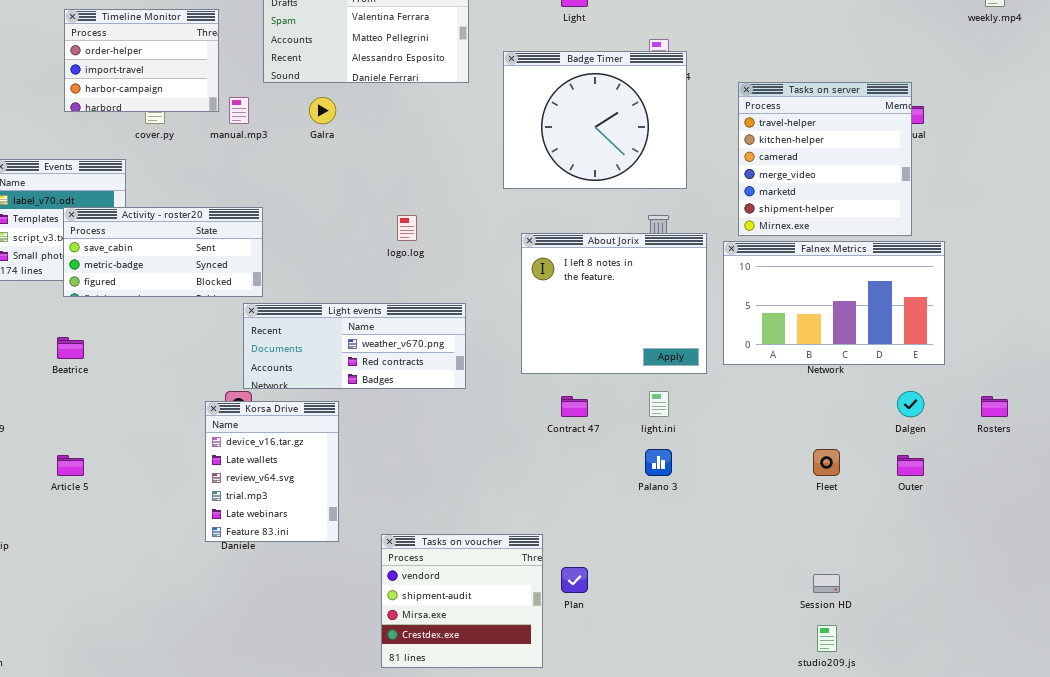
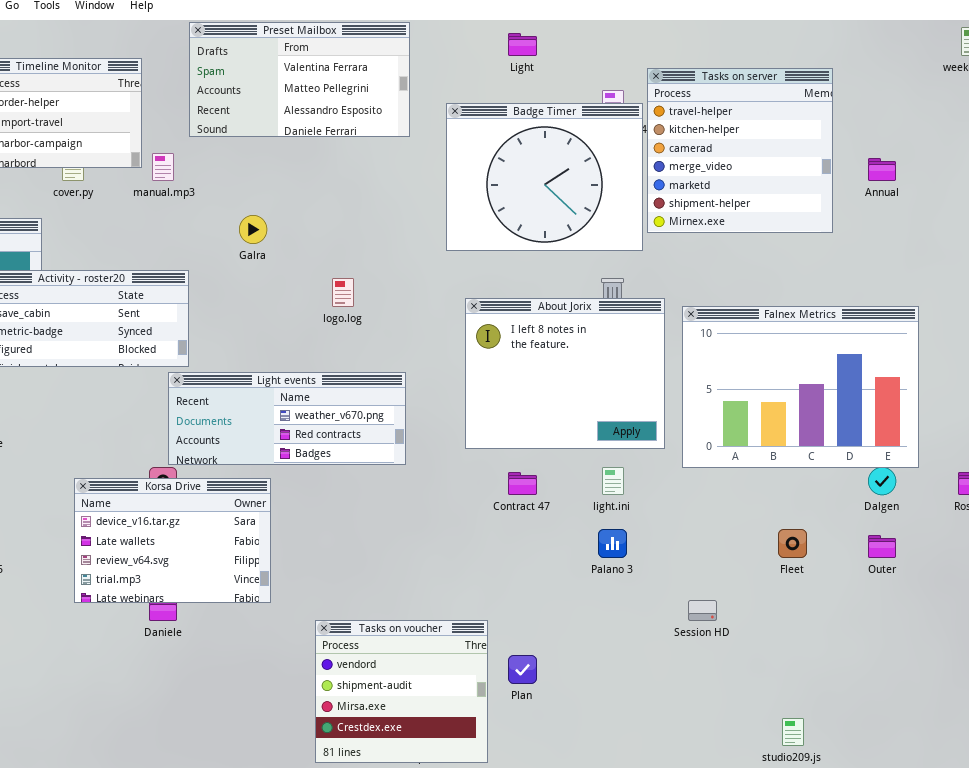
Tasks on server: [738,82,912,236] -> [647,68,833,233], moved
Galra: [309,97,336,124] -> [239,215,267,244], moved
Falnex Metrics: [723,241,945,365] -> [682,306,919,468], resized
Korsa Drive: [205,401,339,542] -> [74,478,271,603], resized
Session HD: [813,574,840,593] -> [688,600,717,621], moved

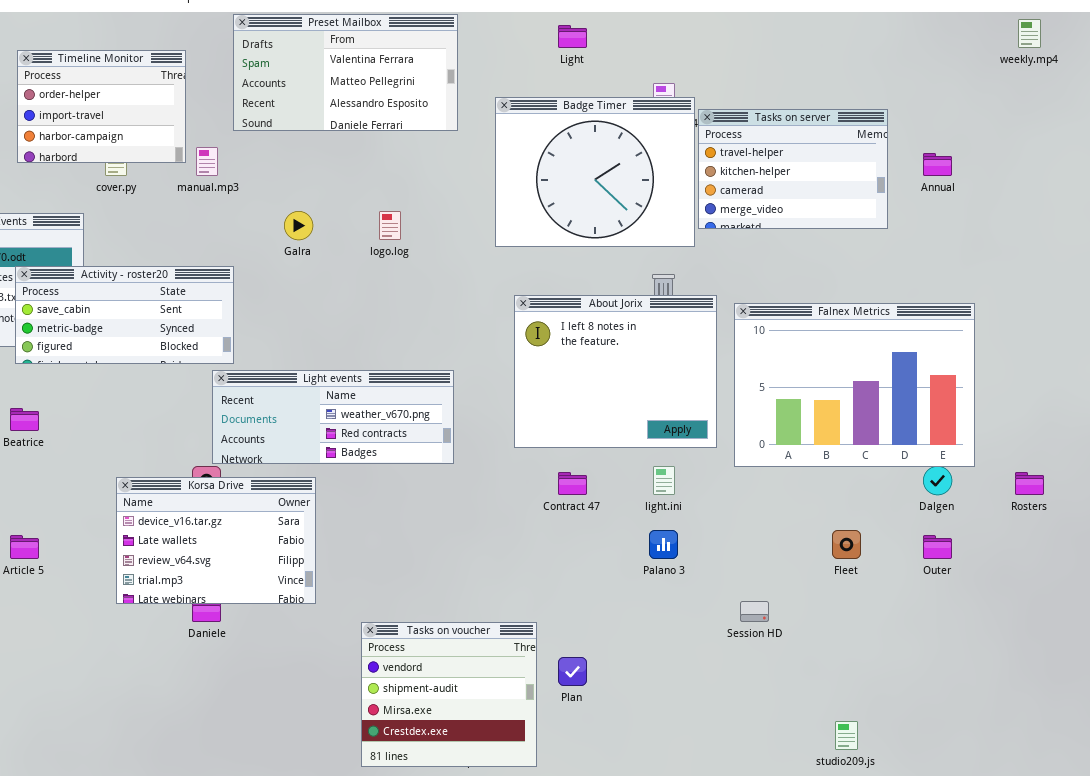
Tasks on server: [647,68,833,233] -> [698,109,888,229], resized
logo.log: [332,278,354,307] -> [379,211,401,240], moved

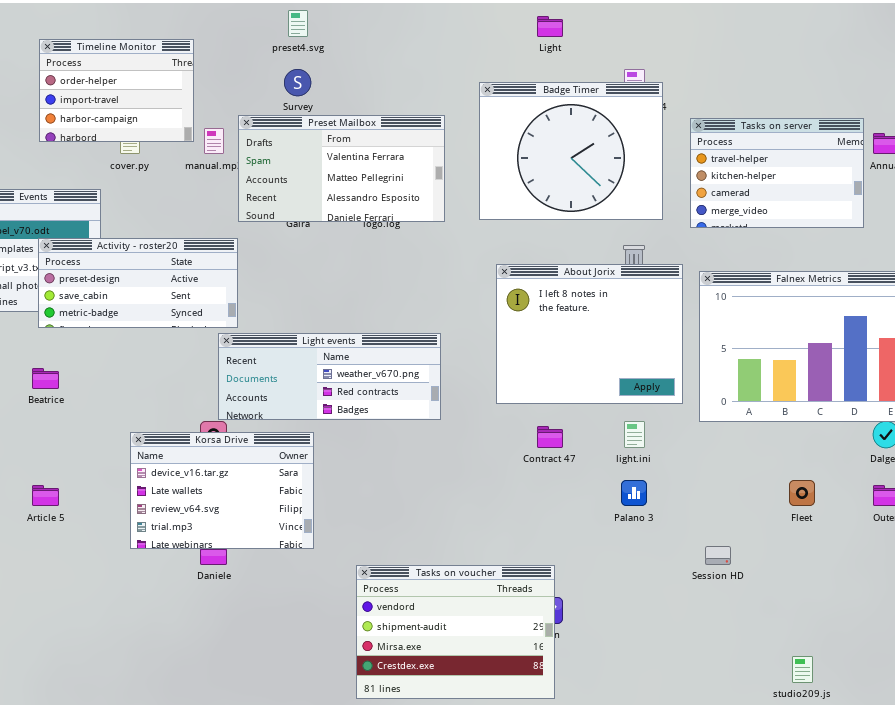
Preset Mailbox: [233,14,458,131] -> [238,115,445,222], moved
Tasks on server: [698,109,888,229] -> [690,118,864,228], moved
Activity - roster20: [15,266,234,364] -> [38,238,238,328], scrolled up 1 row
Tasks on voucher: [361,622,537,767] -> [356,565,555,699], resized

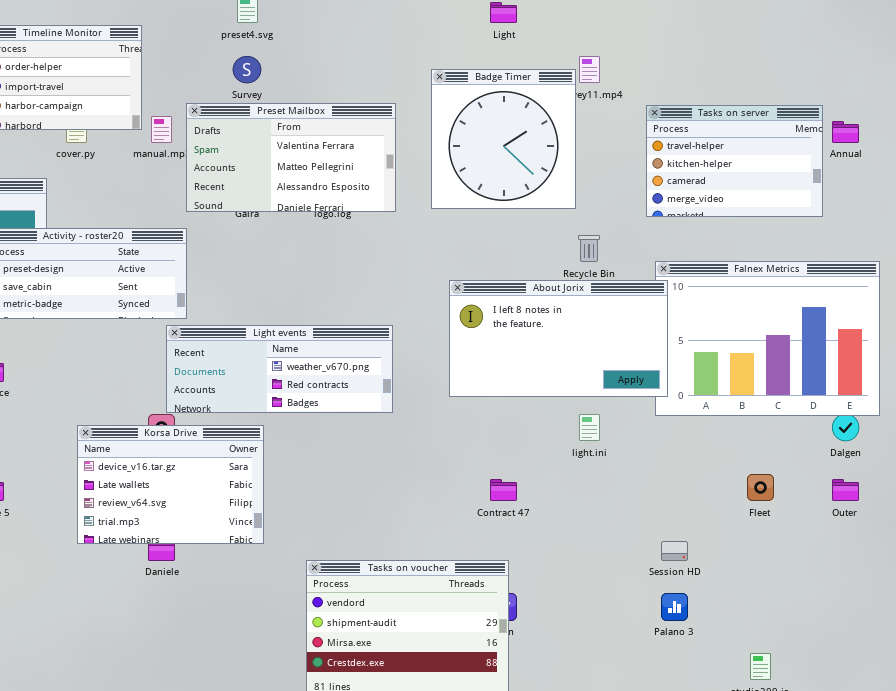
Badge Timer: [479,82,663,220] -> [431,69,576,209], resized
About Jorix: [496,264,683,404] -> [449,280,668,397], resized
Contract 47: [537,426,563,448] -> [490,479,517,501], moved
Palano 3: [621,480,647,506] -> [661,593,688,621], moved

